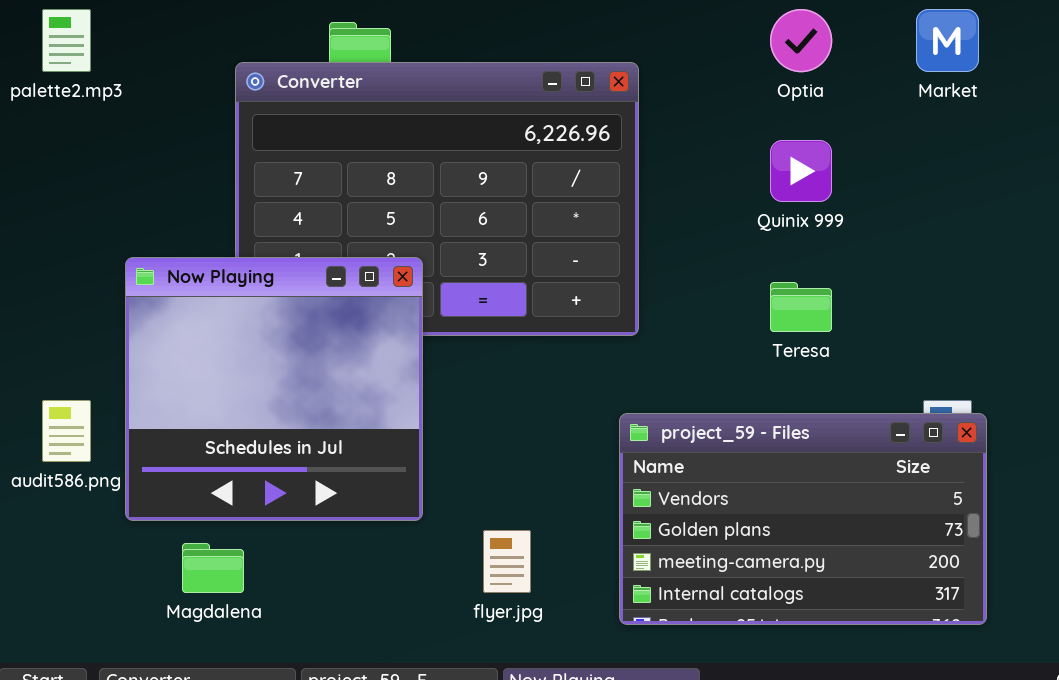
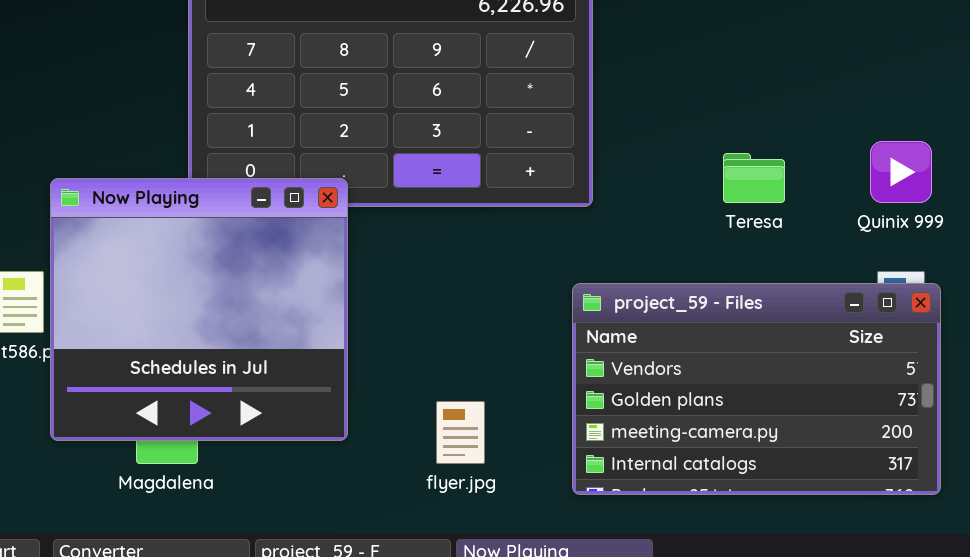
Quinix 999: [770,140,832,202] -> [870,141,932,203], moved
Now Playing: [125,257,423,521] -> [50,178,348,441], moved

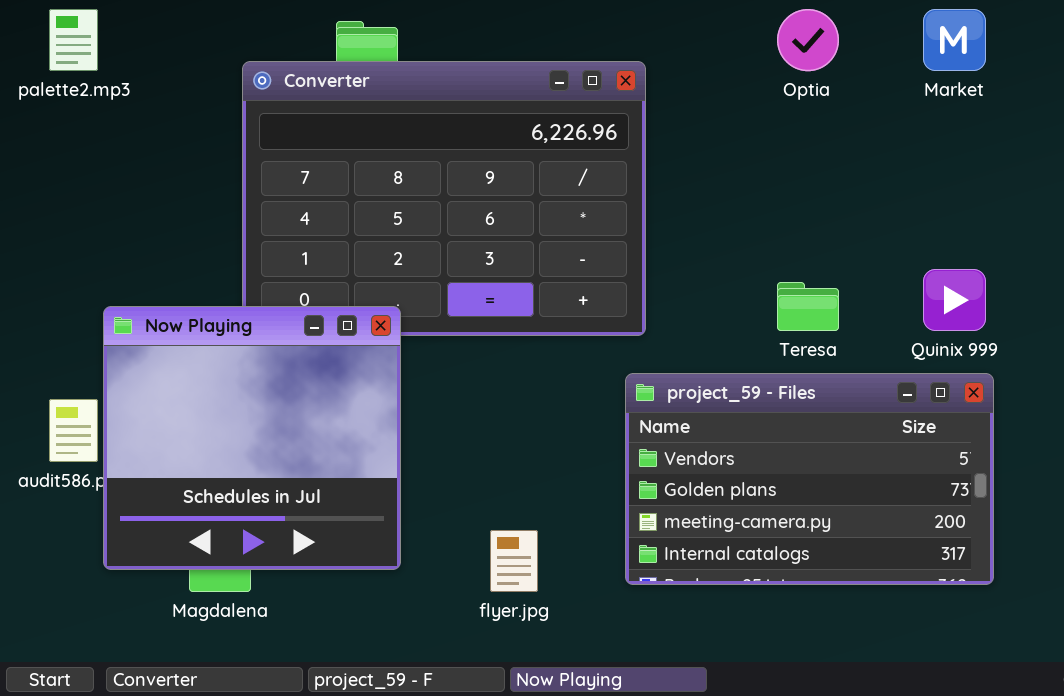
project_59 - Files: [572,283,941,495] -> [625,373,994,585], moved

